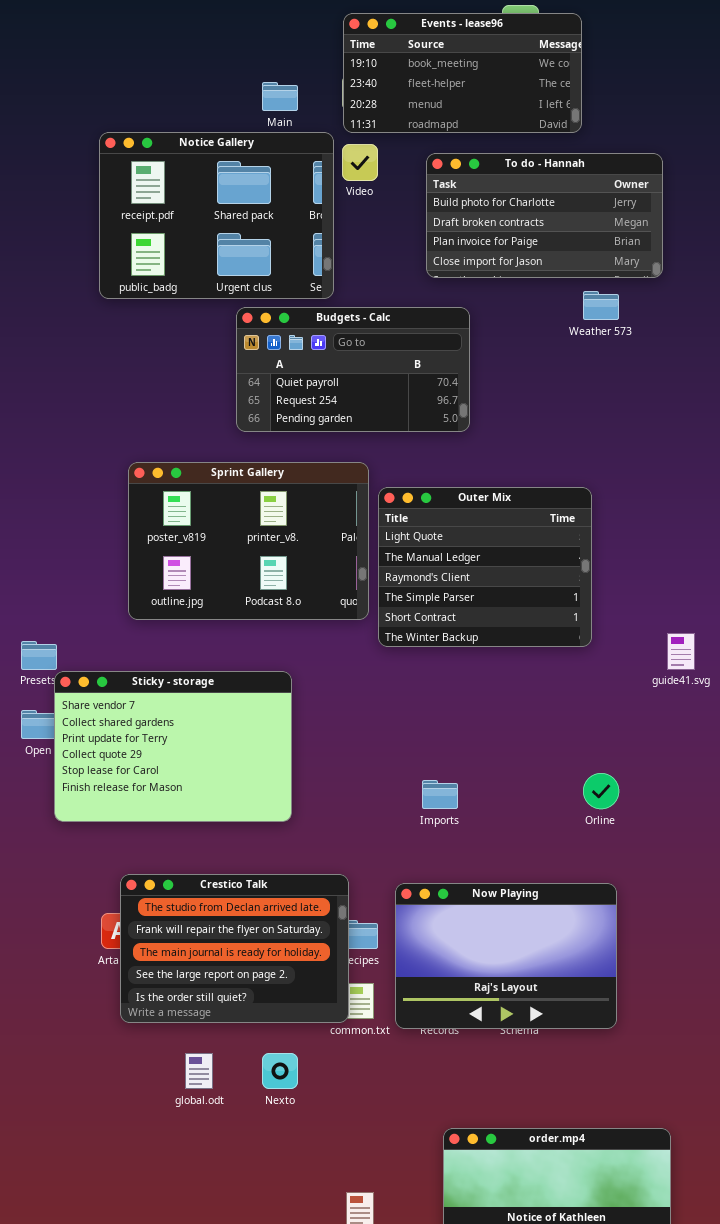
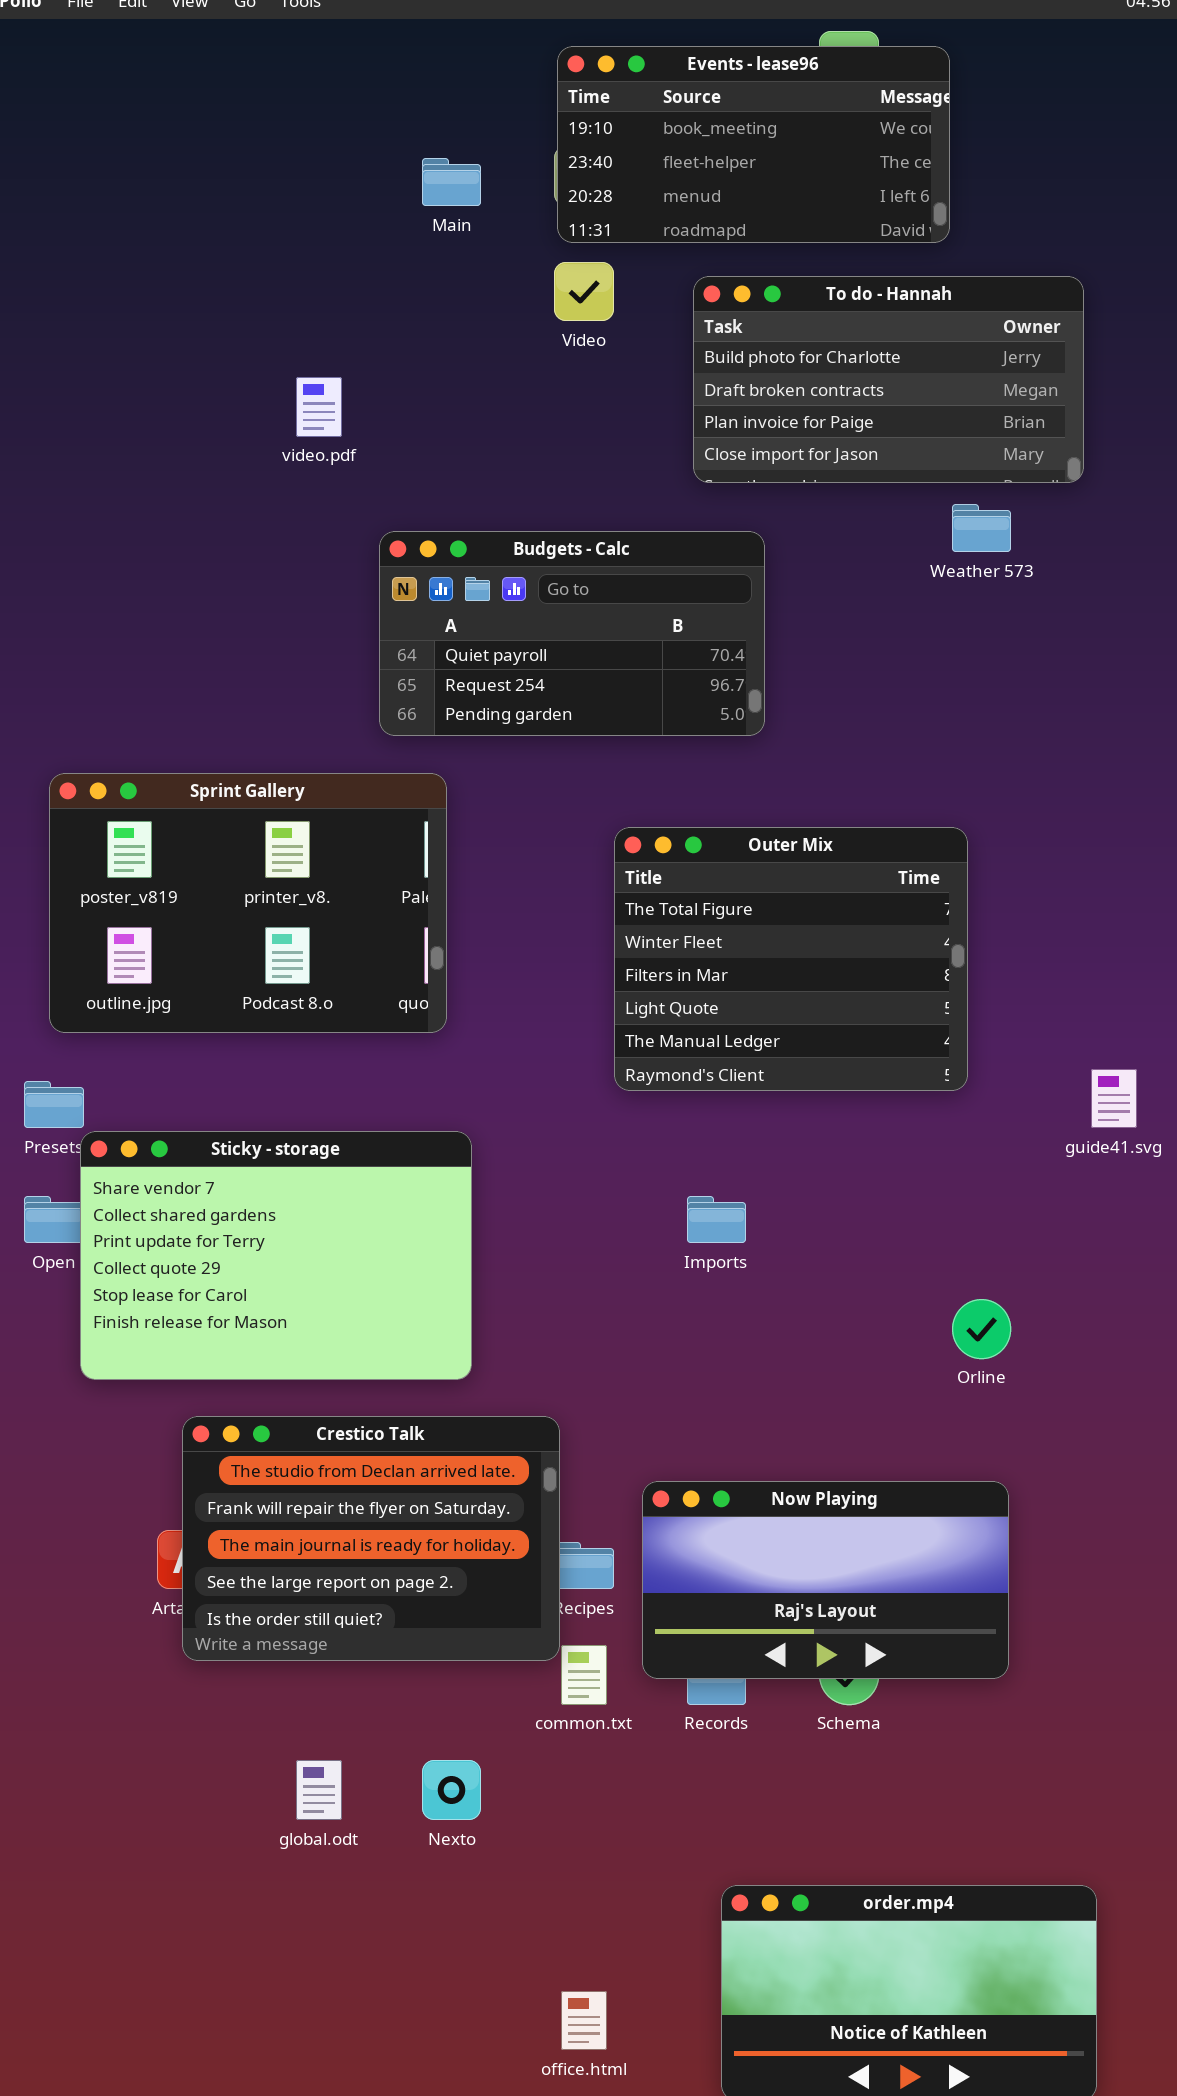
Notice Gallery: [99,132,334,299] -> none, closed
Sprint Gallery: [128,462,369,620] -> [49,773,447,1033], moved
Outer Mix: [378,487,592,647] -> [614,827,968,1091], scrolled up 3 rows
Imports: [422,780,458,809] -> [687,1196,746,1243], moved
Crestico Talk: [120,874,349,1023] -> [182,1416,560,1661], moved
Now Playing: [395,883,617,1029] -> [642,1481,1009,1679], resized

